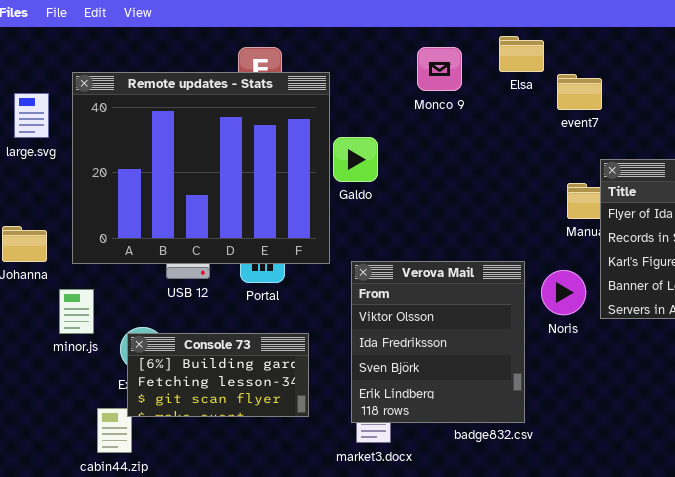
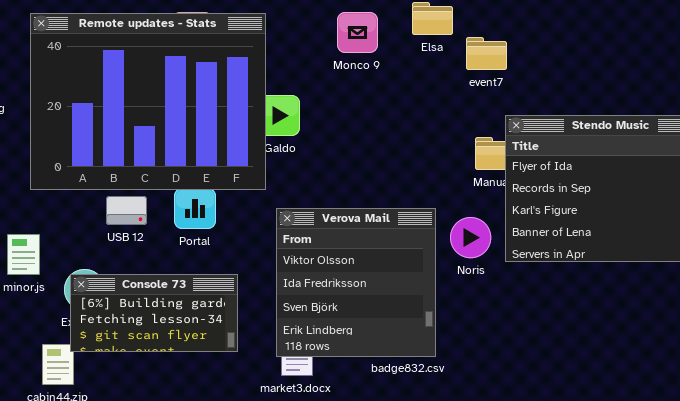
Remote updates - Stats: [72,72,330,264] -> [30,13,266,190], moved

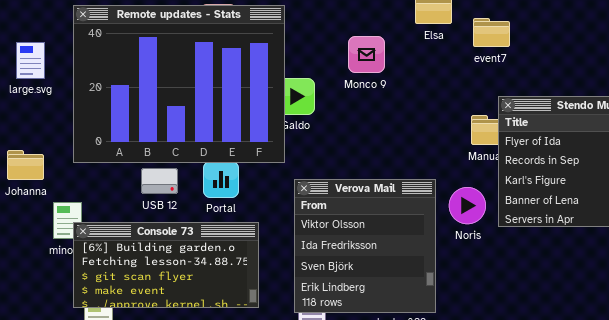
Monco 9: [337,12,378,53] -> [348,36,385,73], moved
event7: [466,37,507,70] -> [473,18,510,47], moved
Console 73: [70,274,238,352] -> [73,222,259,308], resized

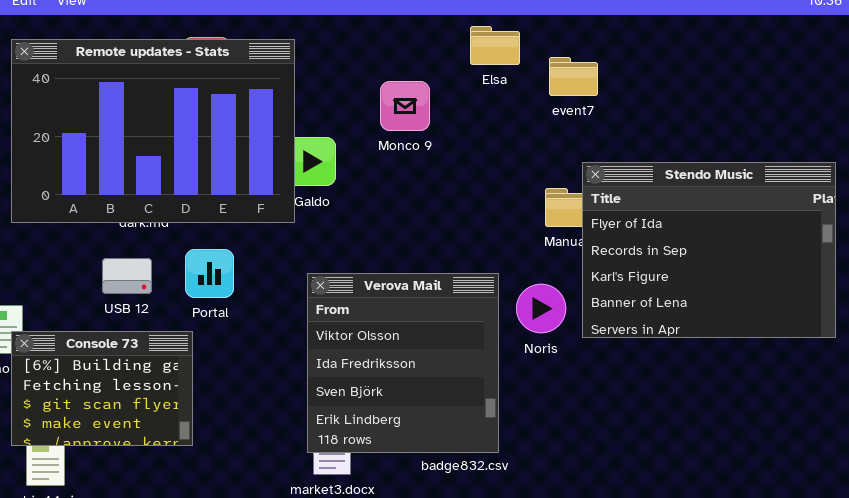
Remote updates - Stats: [73,5,285,163] -> [11,39,295,223], resized
Console 73: [73,222,259,308] -> [11,331,193,446], resized

